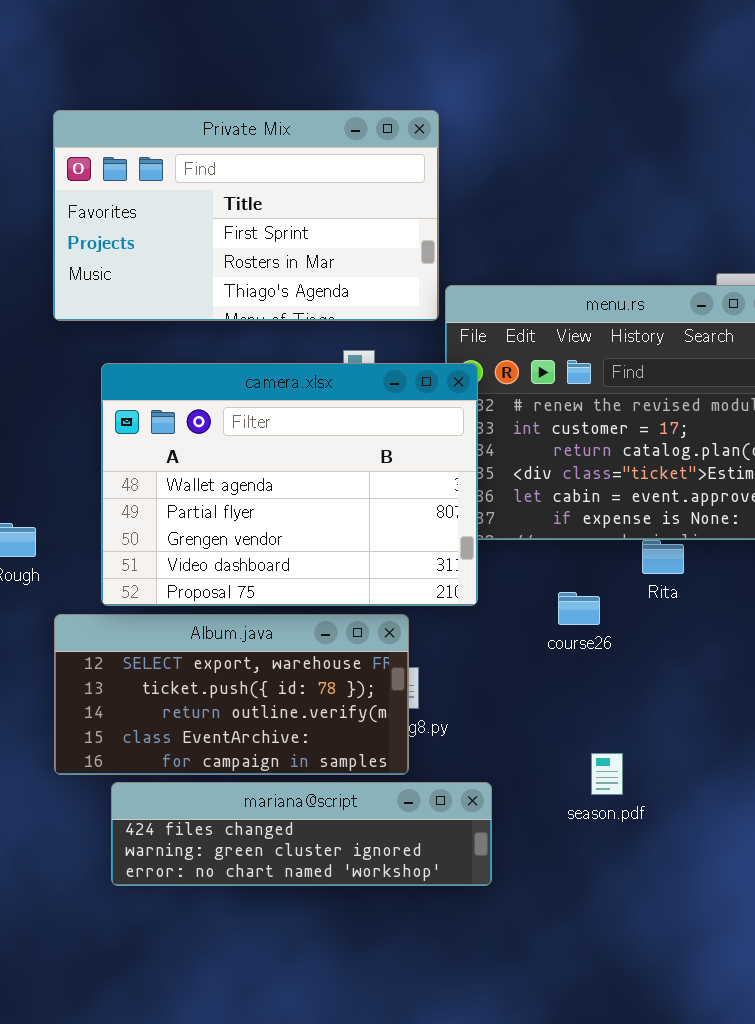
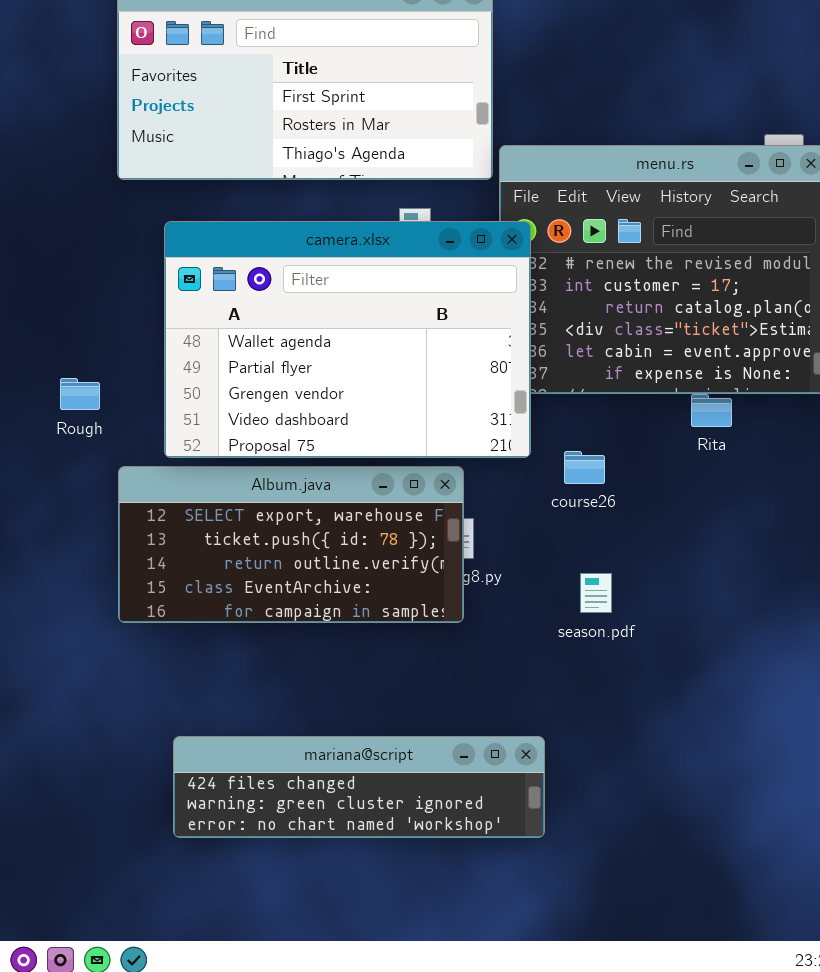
course26: [558,592,600,625] -> [564,451,605,484], moved
season.pdf: [591,753,623,795] -> [580,573,612,613], moved
mariana@script: [111,782,492,886] -> [173,736,545,838], moved

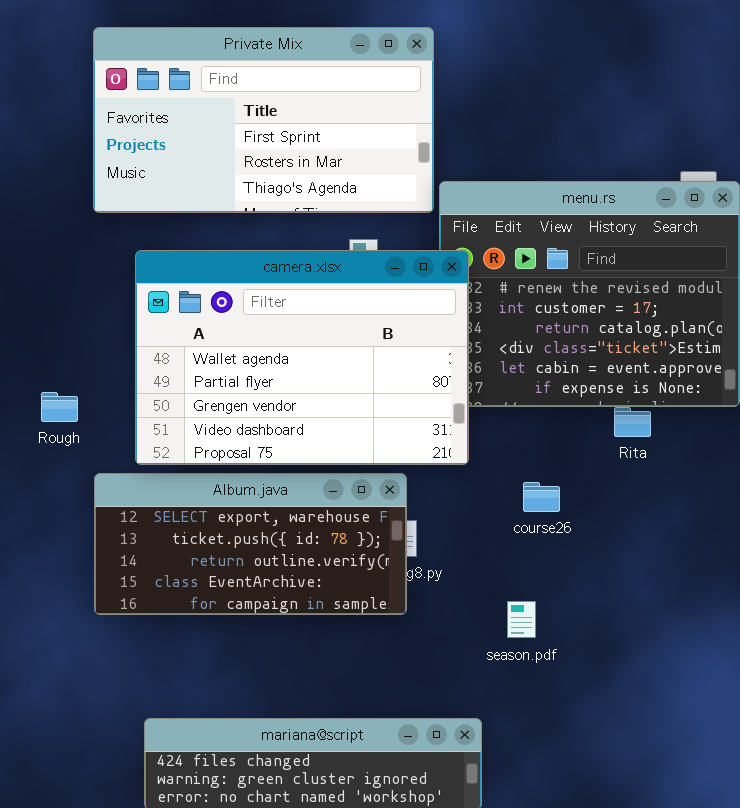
course26: [564,451,605,484] -> [523,482,560,512], moved
season.pdf: [580,573,612,613] -> [507,601,536,638], moved

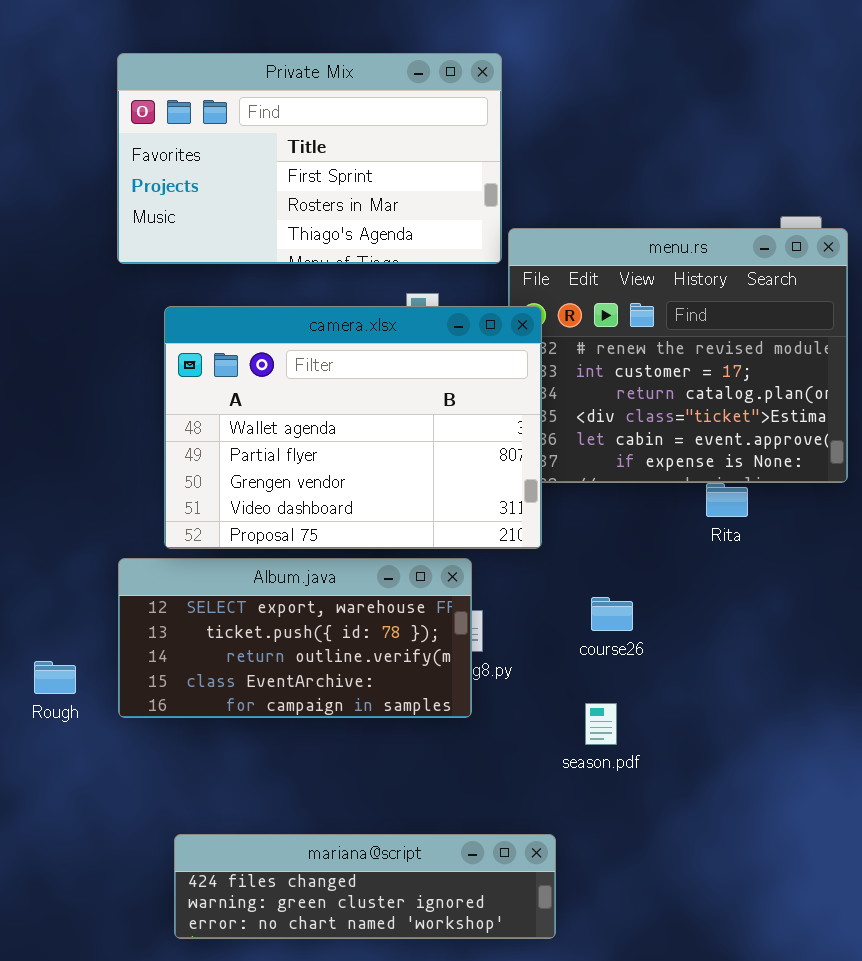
Rough: [41,392,78,422] -> [34,661,76,694], moved
course26: [523,482,560,512] -> [591,597,633,631], moved

